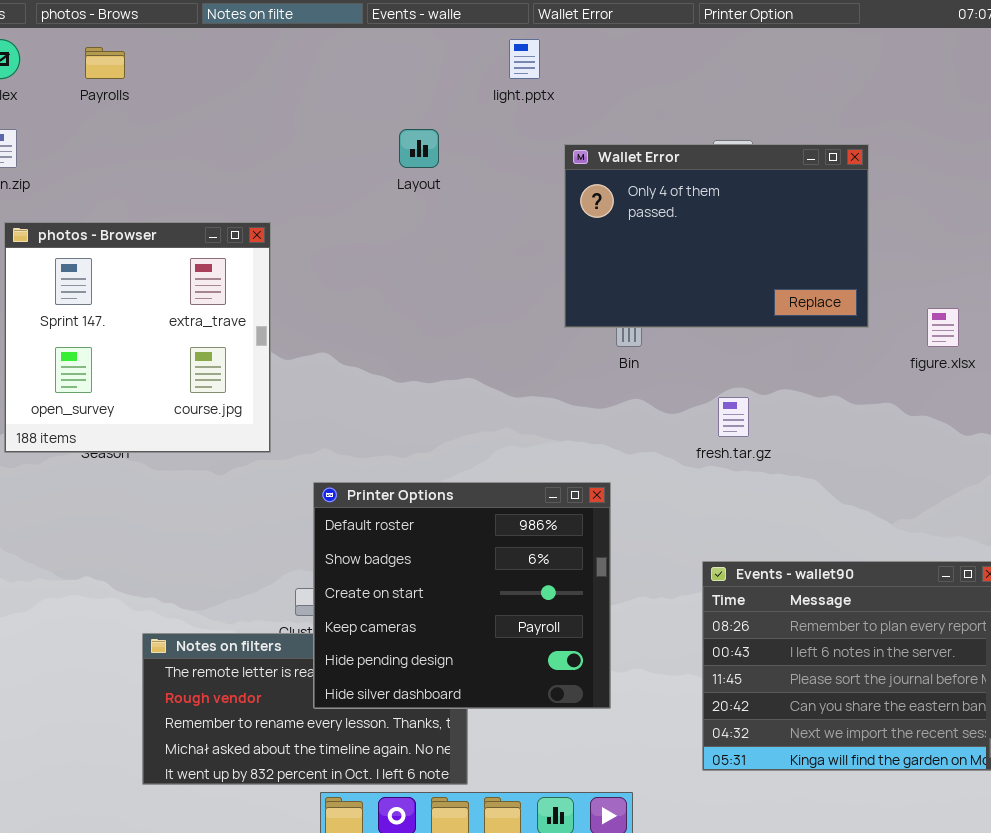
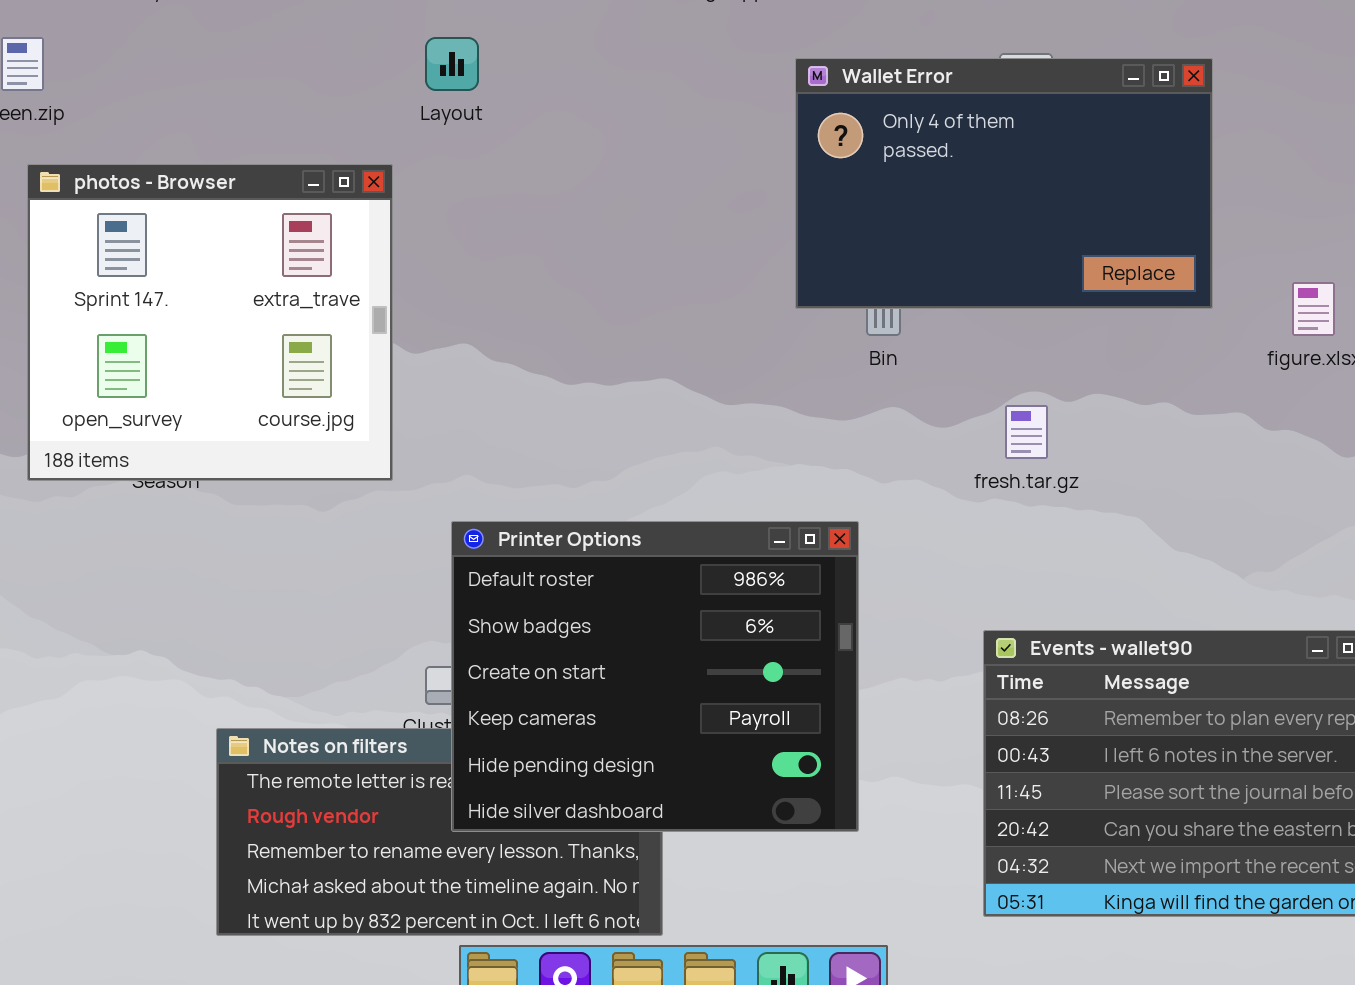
Layout: [399,129,439,168] -> [425,37,479,91], moved

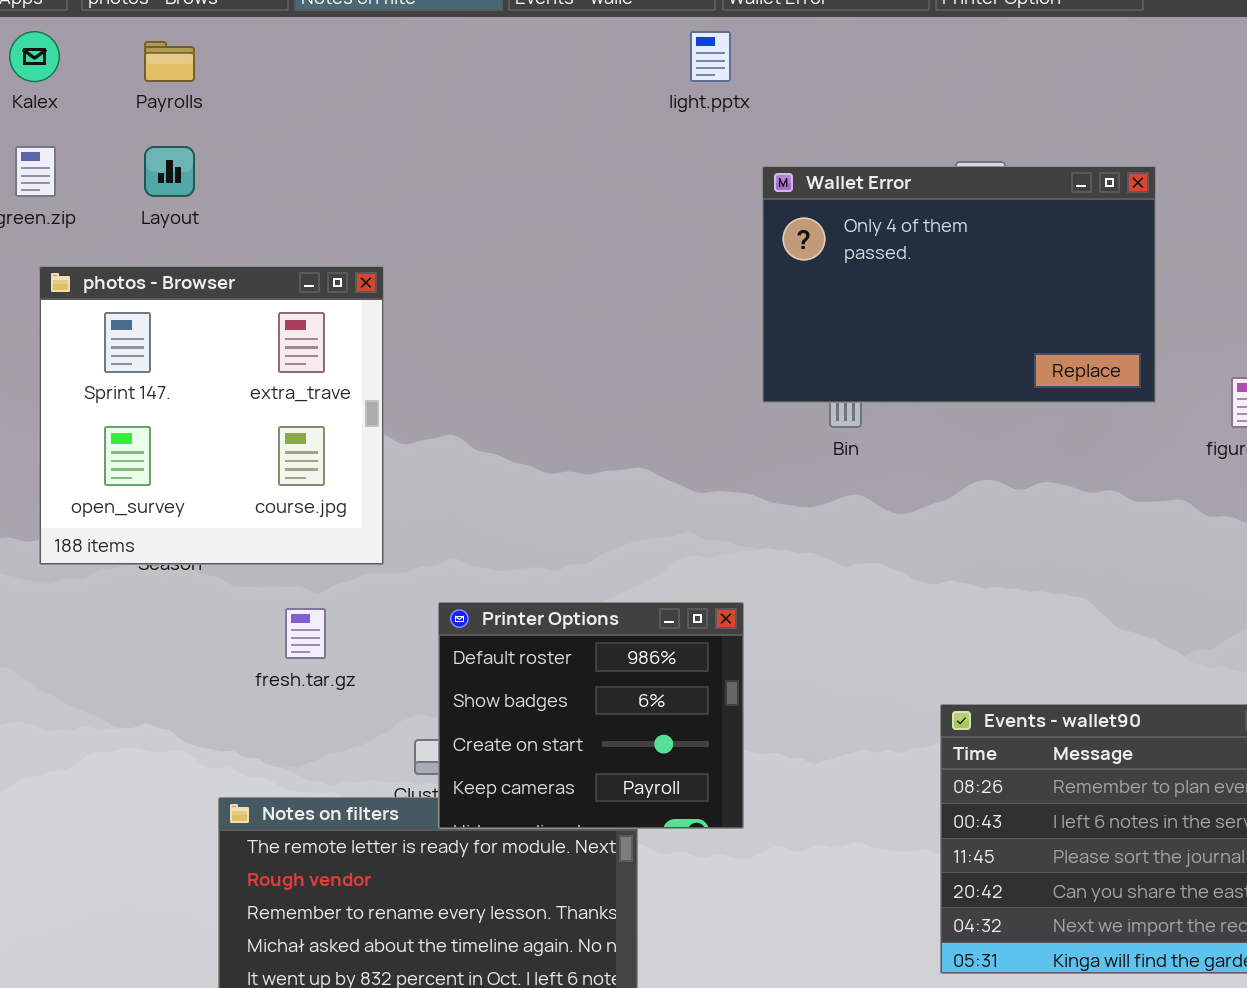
Layout: [425,37,479,91] -> [144,146,195,197], moved
fresh.tar.gz: [1005,405,1048,459] -> [285,608,326,659], moved
Printer Options: [451,521,859,832] -> [438,602,744,829], resized

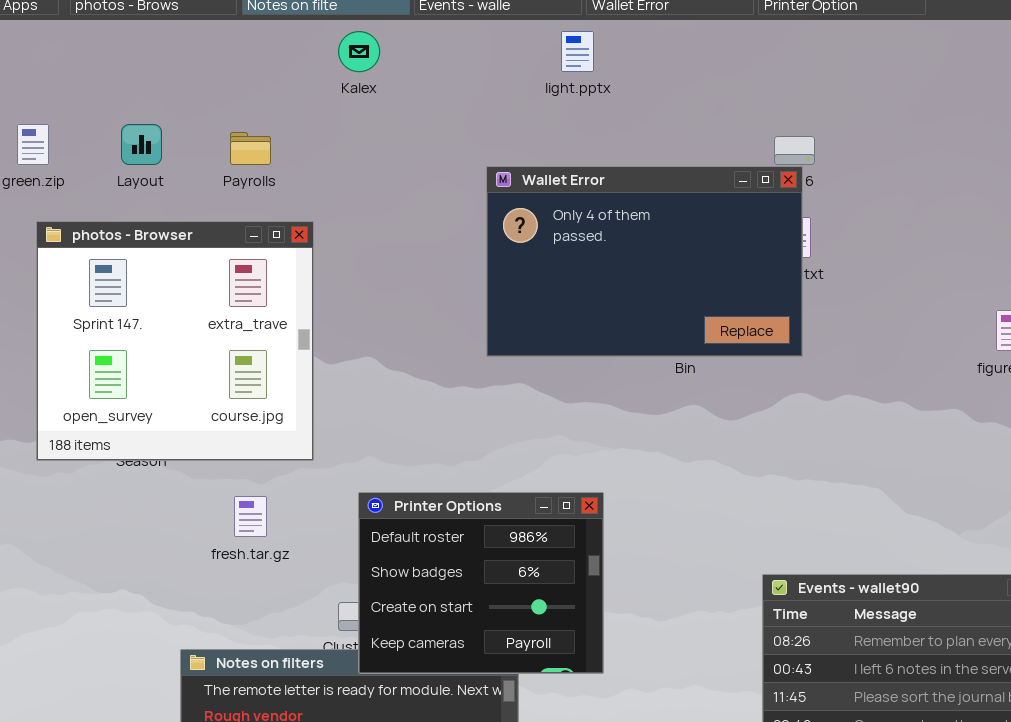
Kalex: [9,31,60,82] -> [338,31,380,72], moved
Payrolls: [144,41,195,82] -> [230,132,271,165], moved
Wallet Error: [762,166,1156,403] -> [486,166,803,357], moved

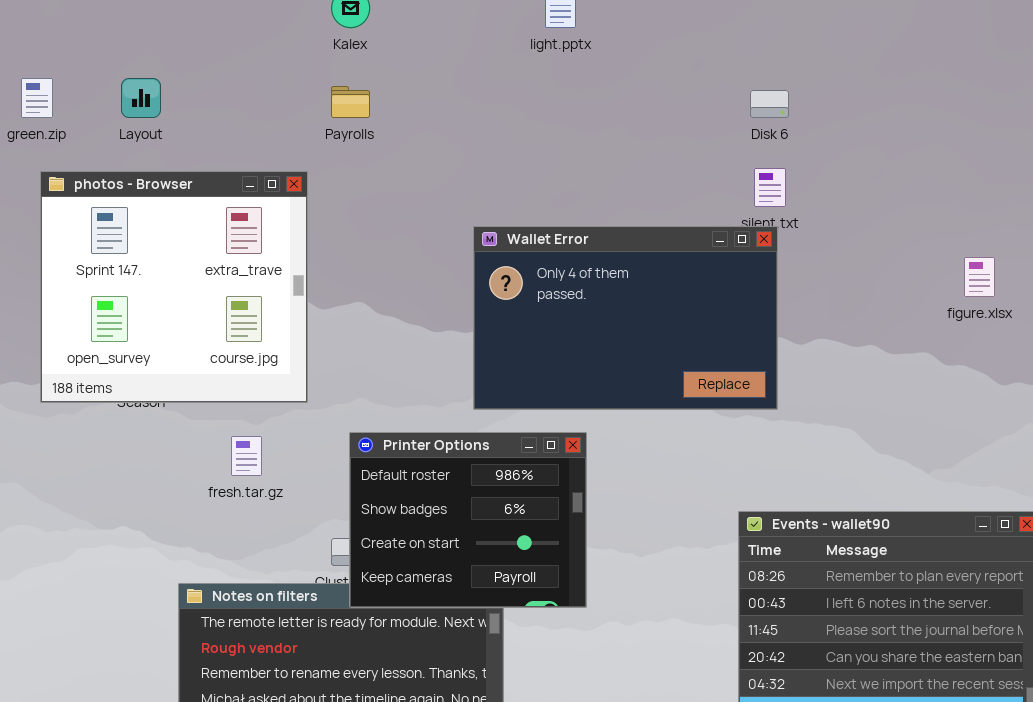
Payrolls: [230,132,271,165] -> [331,86,370,118], moved
Wallet Error: [486,166,803,357] -> [473,226,778,410], moved

